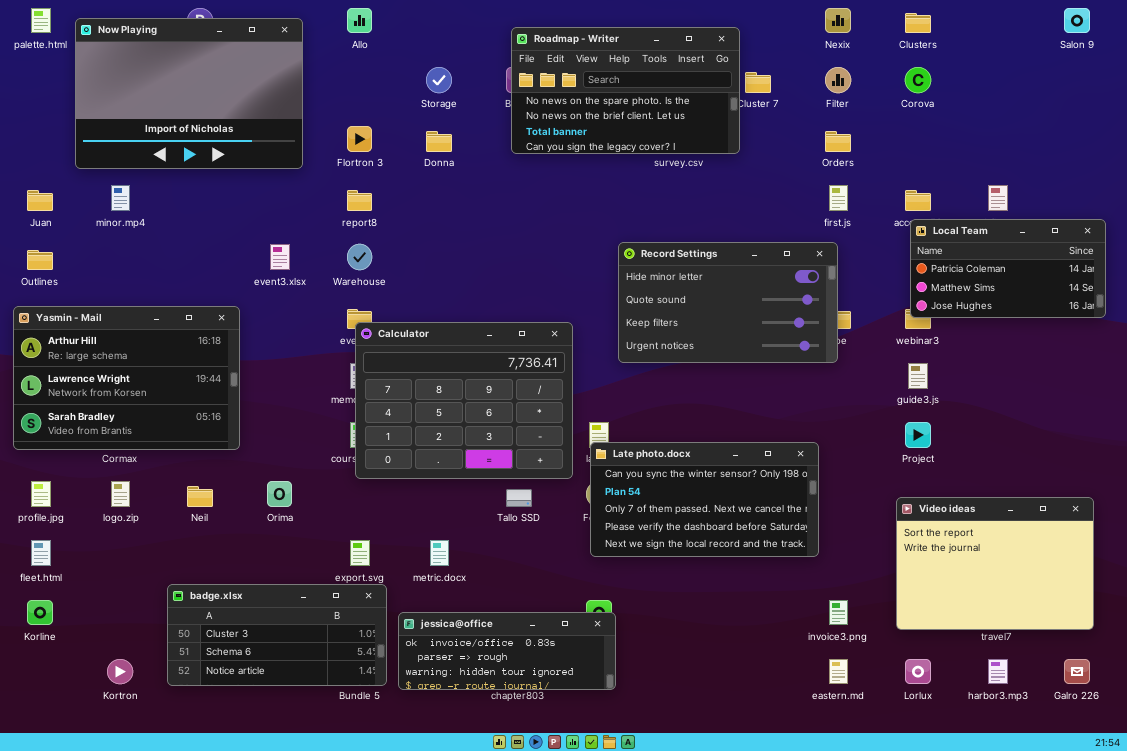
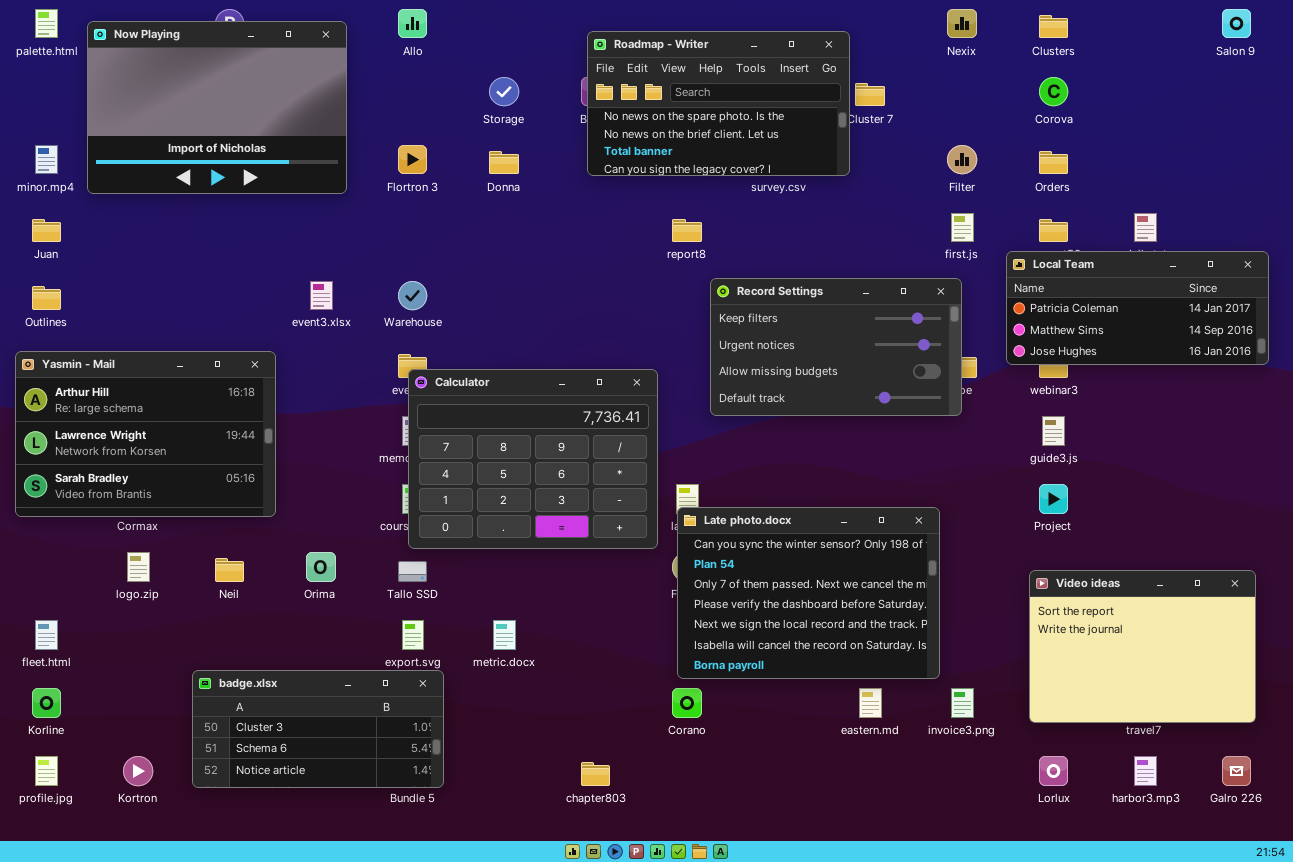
Filter: [825,67,851,93] -> [947,145,977,174], moved
Orders: [825,131,851,152] -> [1039,151,1068,174], moved
minor.mp4: [111,185,130,211] -> [35,145,58,174], moved
report8: [347,190,372,211] -> [672,219,702,242], moved
Local Team: [910,219,1106,318] -> [1006,251,1269,365], resized
Record Settings: [618,242,838,363] -> [710,278,962,416], scrolled down 2 rows
Late photo.docx: [590,442,819,557] -> [677,507,940,679], resized
profile.jpg: [31,481,51,507] -> [35,756,58,786], moved
Tallo SSD: [506,489,532,507] -> [398,561,427,582], moved
jessica@office: [398,612,616,690] -> none, closed
eastern.md: [829,659,848,684] -> [859,688,882,718], moved

